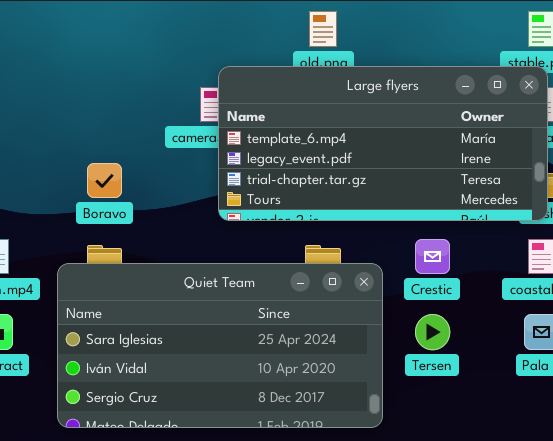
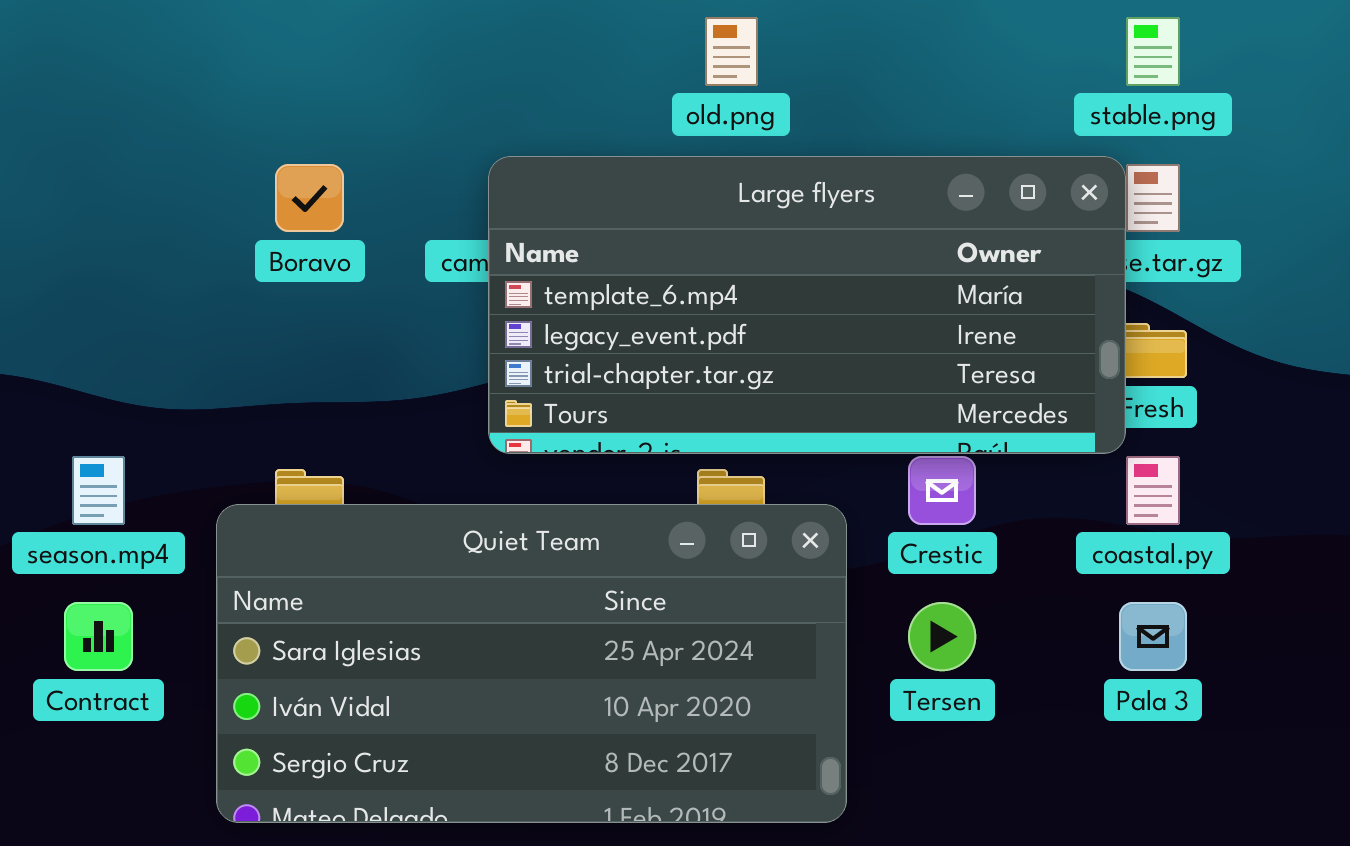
Large flyers: [218,66,548,221] -> [488,156,1126,454], moved
Boravo: [87,163,122,198] -> [275,164,344,232], moved

